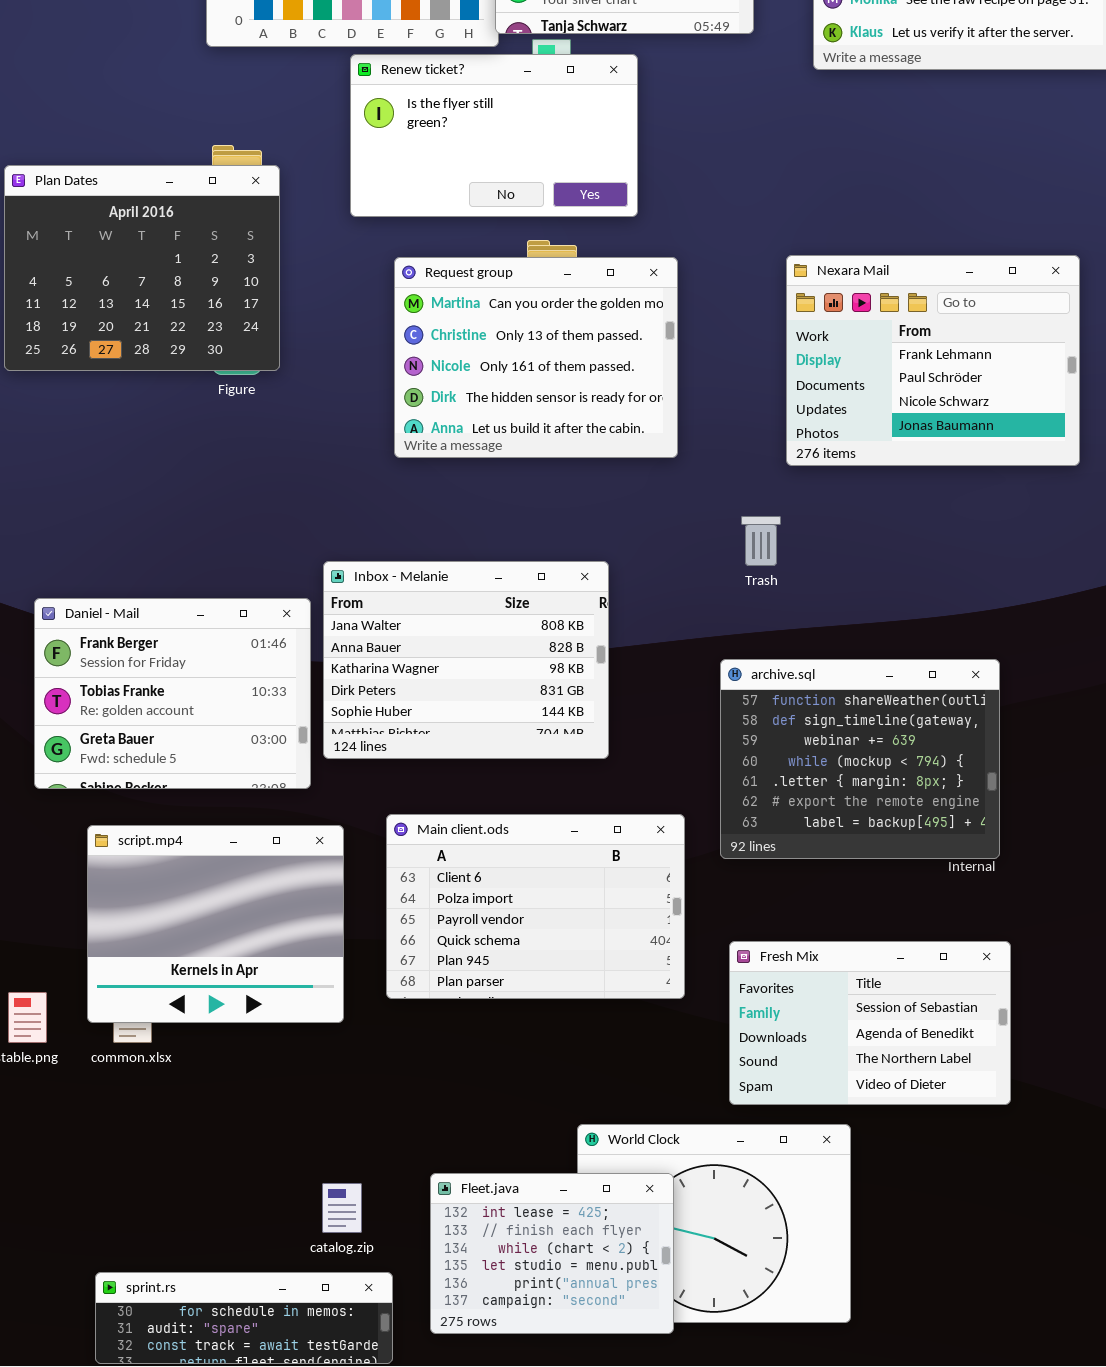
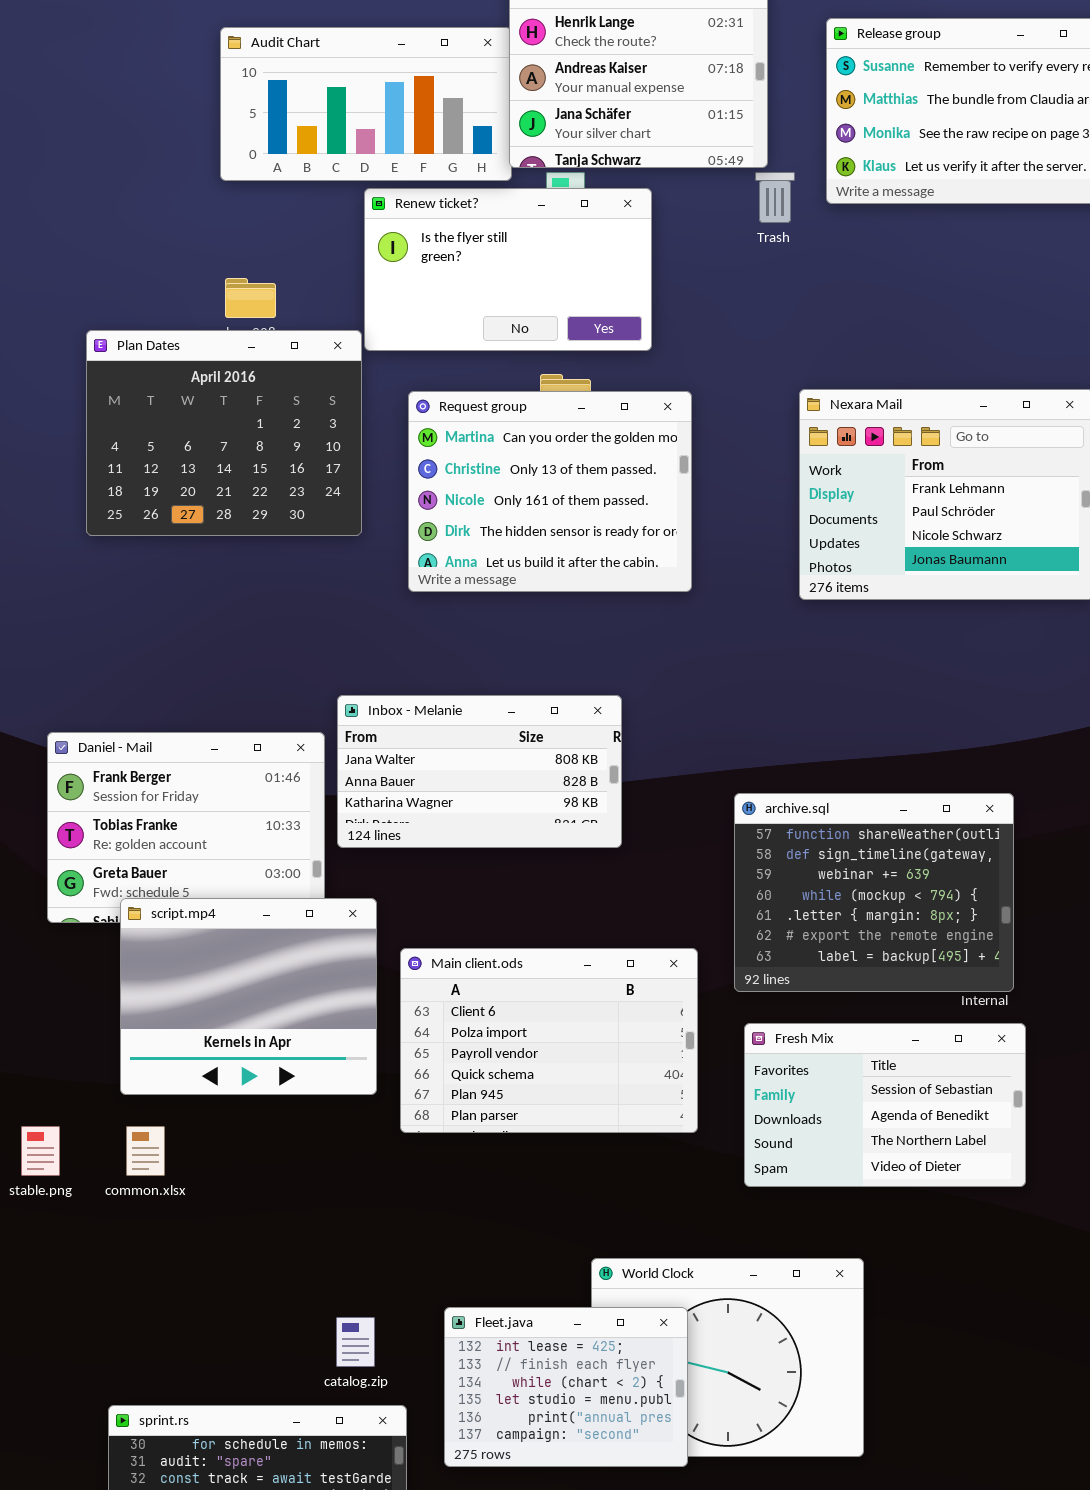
Plan Dates: [4,165,280,371] -> [86,330,362,536], moved
Trash: [741,516,781,566] -> [755,172,795,223], moved
Inbox - Melanie: [323,561,609,759] -> [337,695,622,848], resized
script.mp4: [87,825,344,1023] -> [120,898,377,1095], moved
Fresh Mix: [729,941,1011,1105] -> [744,1023,1026,1187], moved

